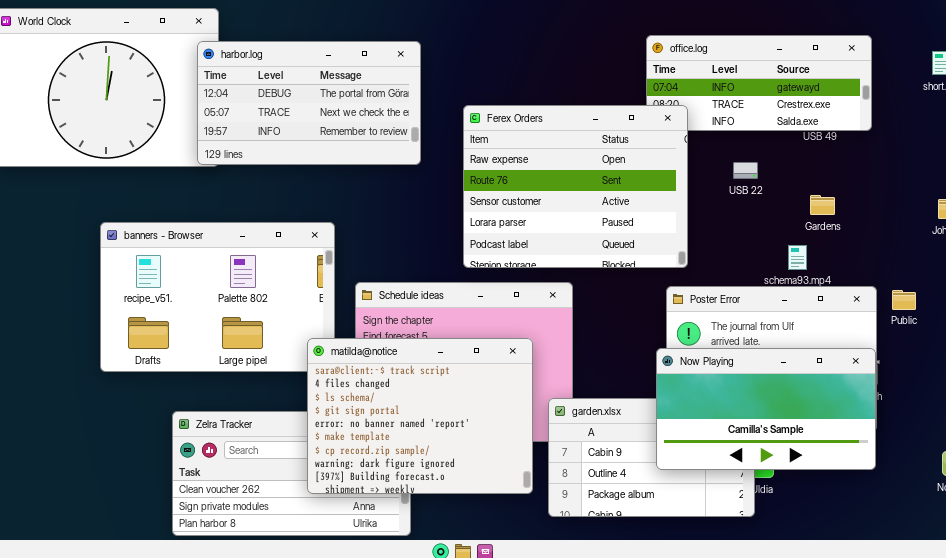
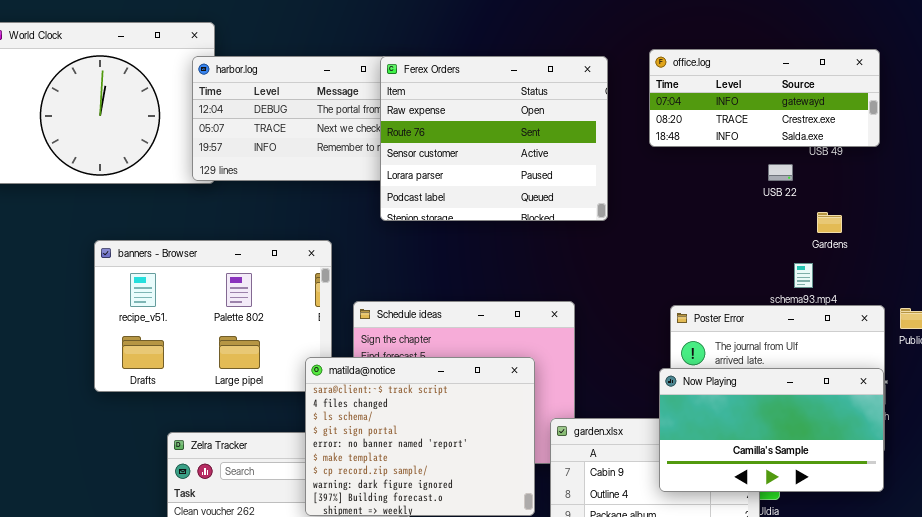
Ferex Orders: [463,105,688,268] -> [380,56,608,221], moved
USB 22: [733,162,758,179] -> [768,164,793,181], moved

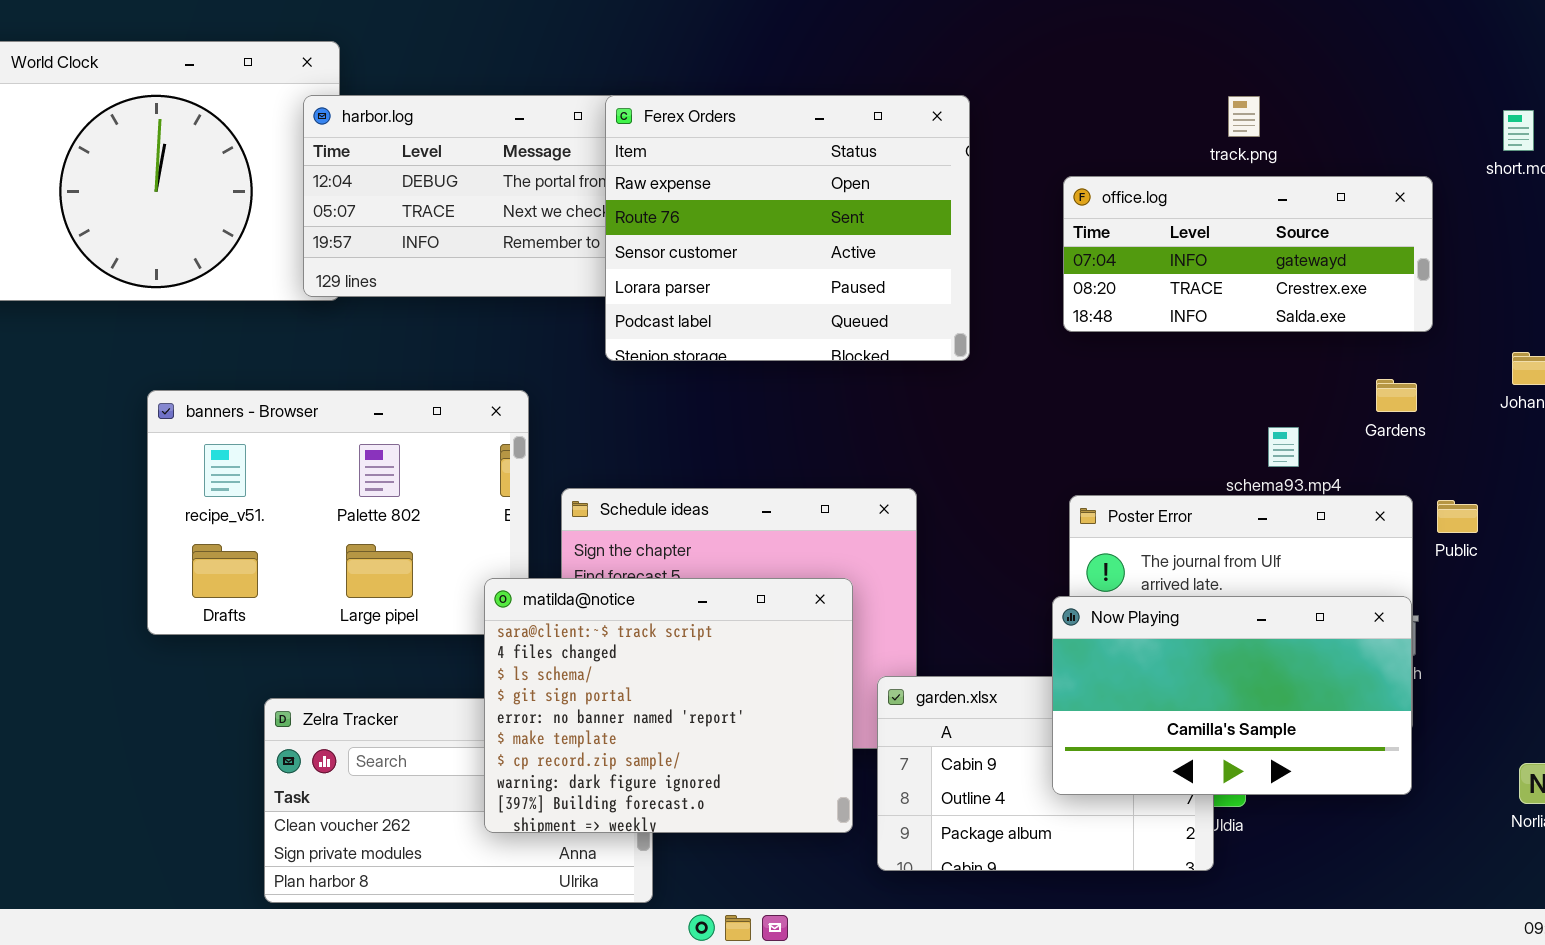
office.log: [649,49,880,147] -> [1063,176,1433,332], moved
Gardens: [817,212,842,233] -> [1376,379,1417,412], moved

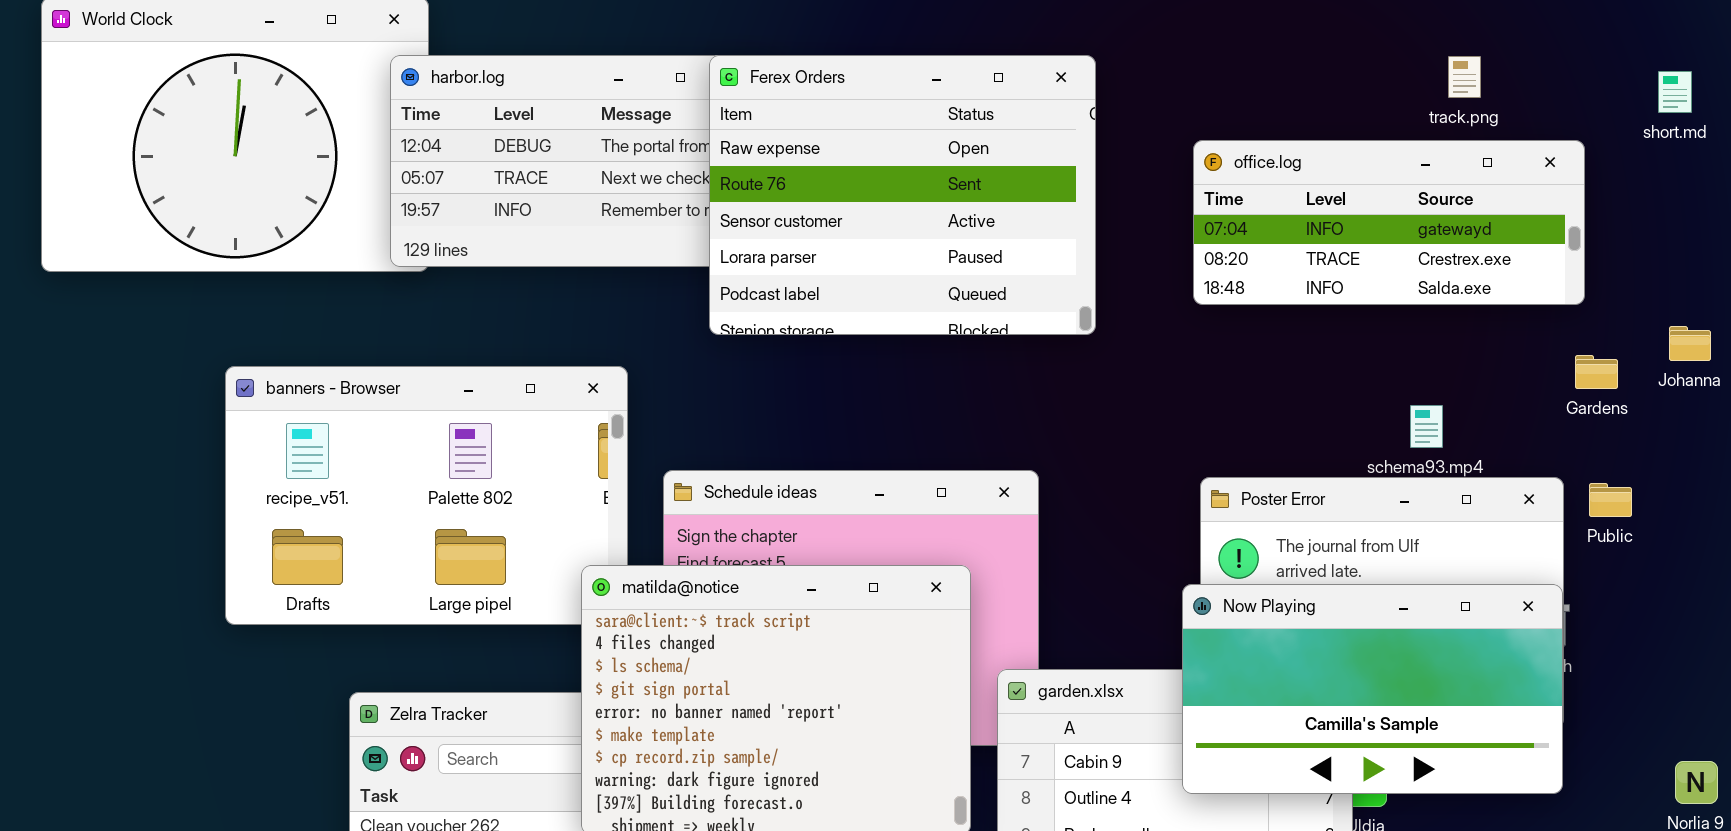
track.png: [1228,96,1260,137] -> [1448,56,1481,98], moved
Gardens: [1376,379,1417,412] -> [1575,355,1618,389], moved

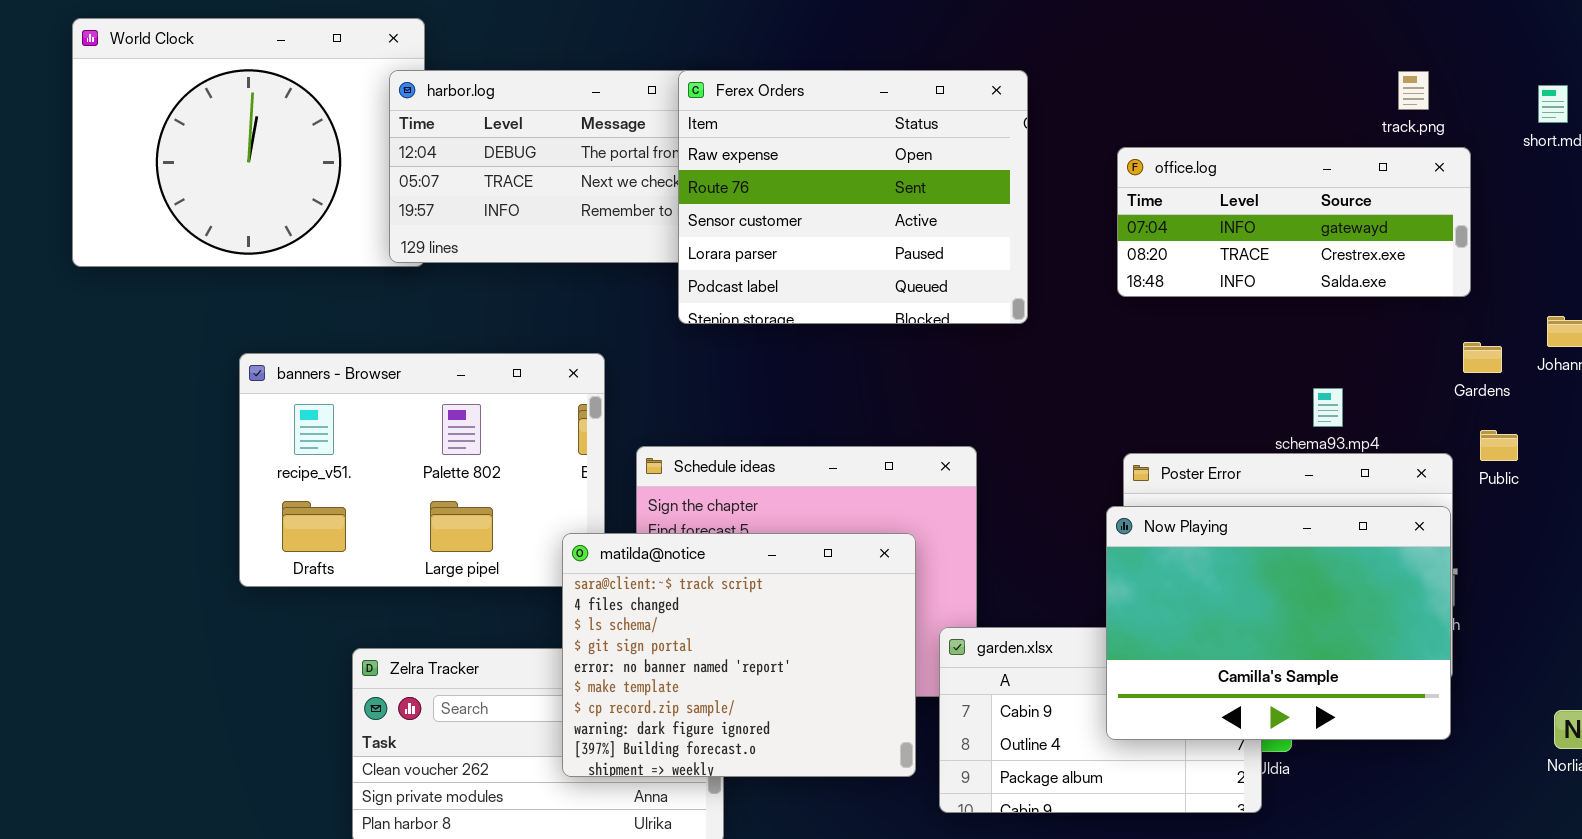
track.png: [1448,56,1481,98] -> [1398,71,1429,110], moved
Public: [1589,483,1632,517] -> [1480,430,1518,461], moved
Now Playing: [1182,584,1563,794] -> [1106,506,1451,740], resized

